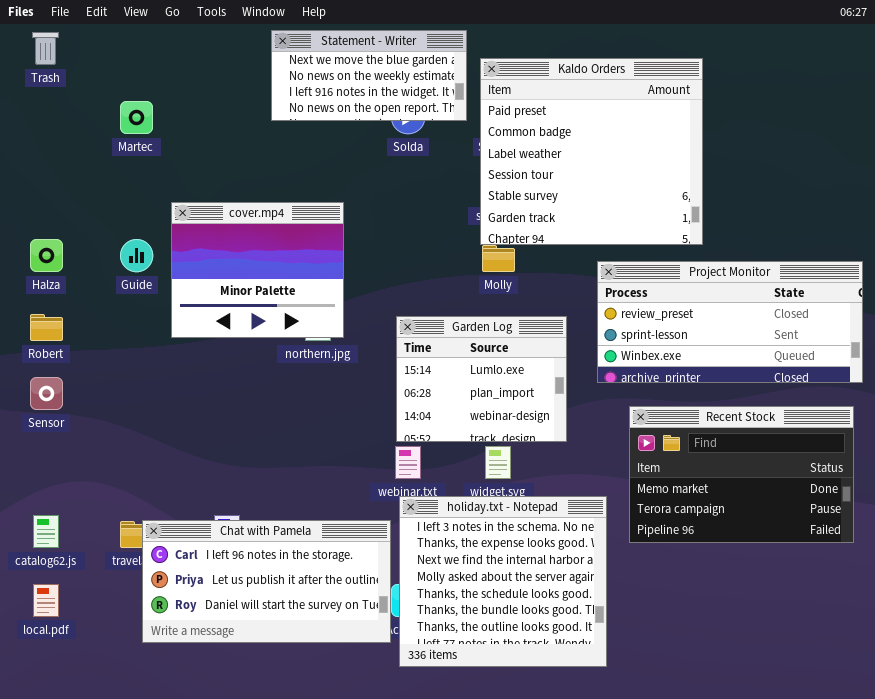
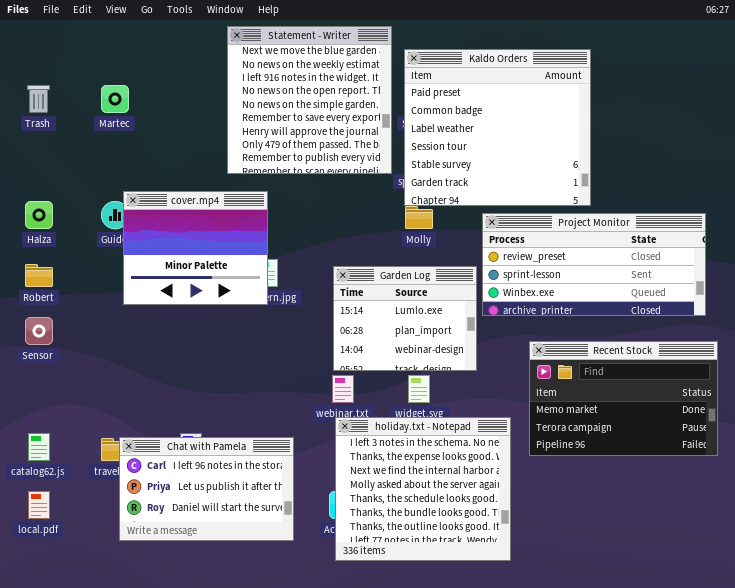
Statement - Writer: [271,30,467,121] -> [227,26,392,174], resized
Trash: [32,32,59,65] -> [27,85,50,113], moved
cover.mp4: [171,202,344,338] -> [123,191,268,305], moved
Project Monitor: [597,261,863,383] -> [482,213,706,316], moved
Chat with Pamela: [142,520,391,643] -> [119,437,294,541], resized

